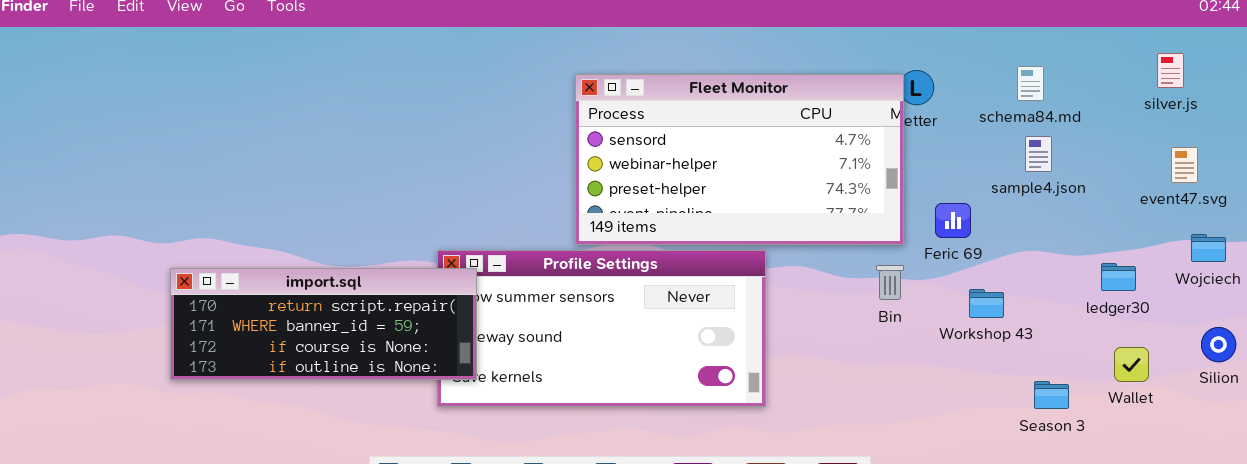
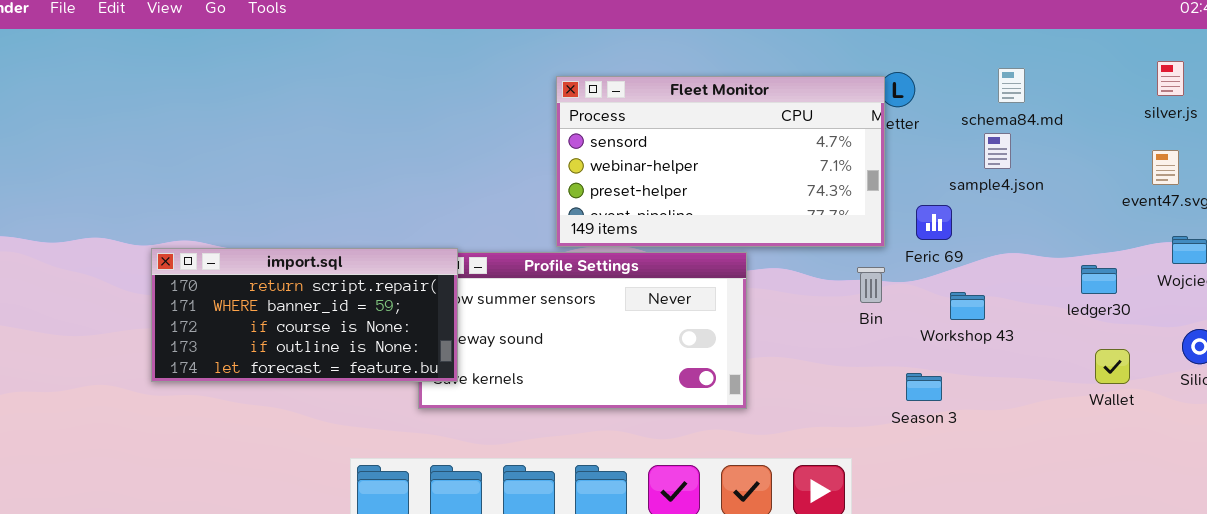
silver.js: [1157,53,1184,88] -> [1157,61,1184,96], moved
sample4.json: [1025,136,1052,172] -> [984,133,1011,169], moved
import.sql: [170,268,477,380] -> [151,248,458,382], resized
Season 3: [1034,381,1069,409] -> [906,373,942,401], moved

